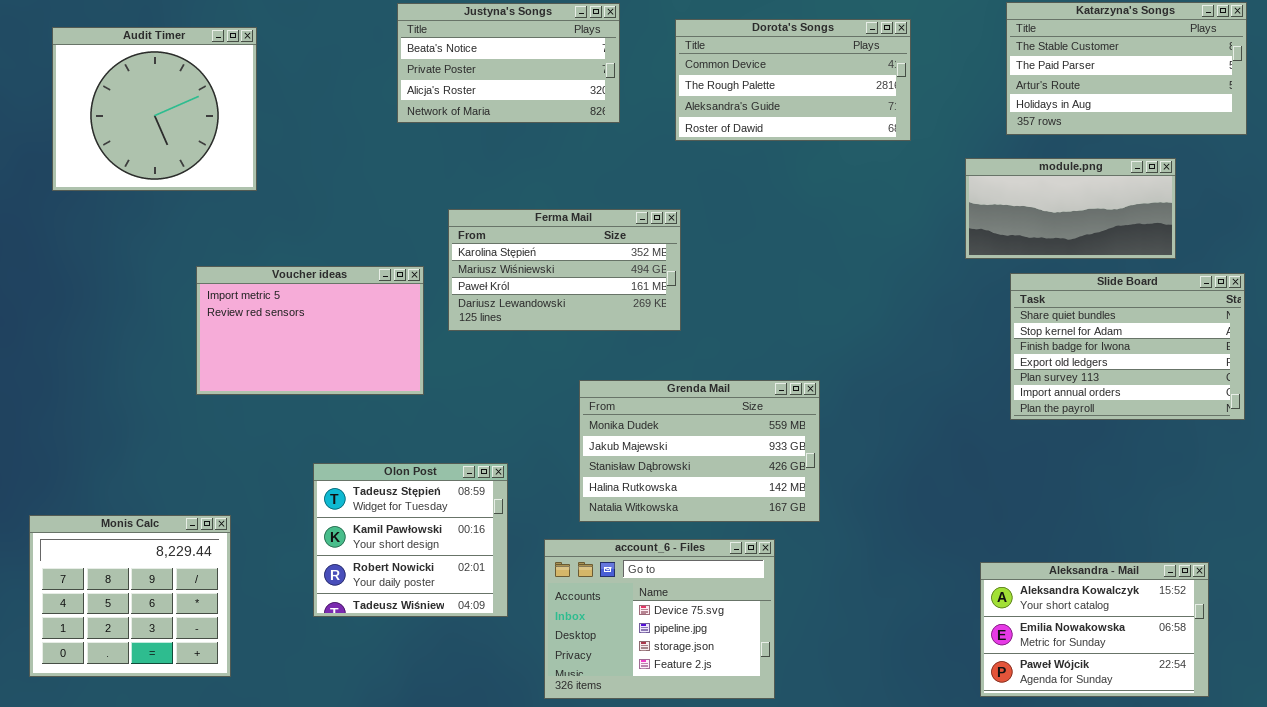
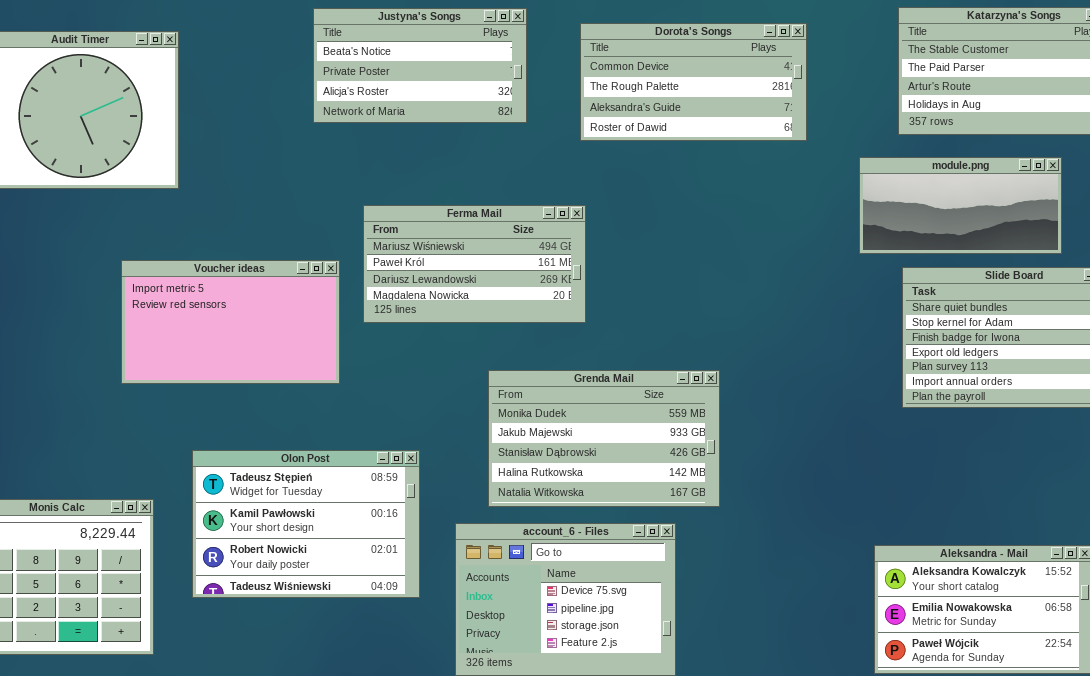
Ferma Mail: [448,209,681,331] -> [363,205,586,323], scrolled down 1 row
Olon Post: [313,463,508,617] -> [192,450,420,598], resized

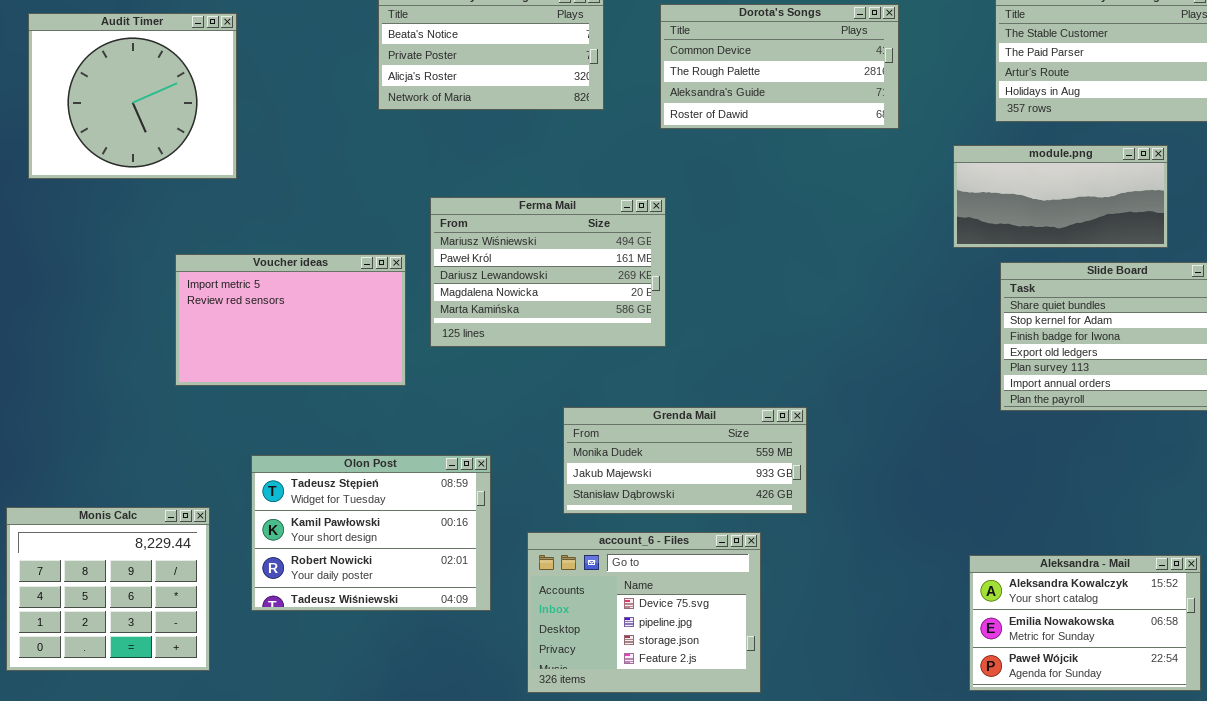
Ferma Mail: [363,205,586,323] -> [430,197,666,347], resized
Grenda Mail: [488,370,720,507] -> [563,407,807,514], resized

